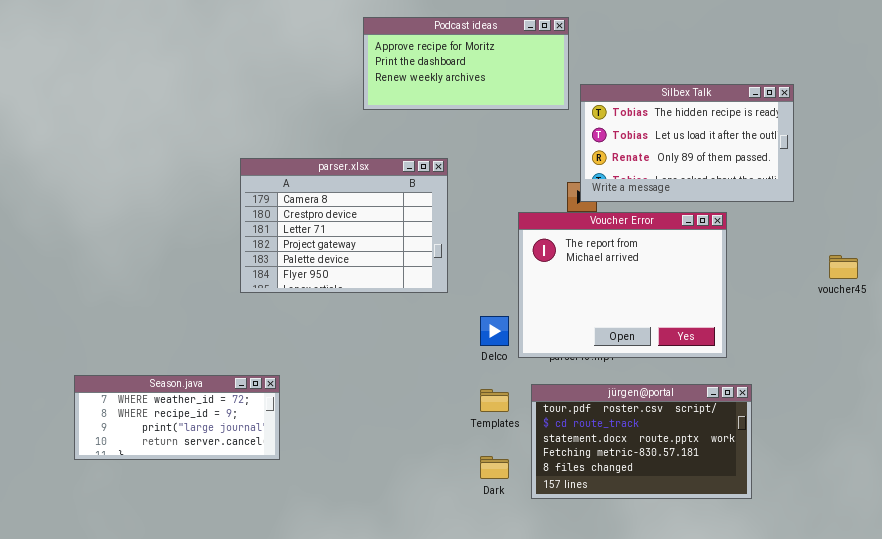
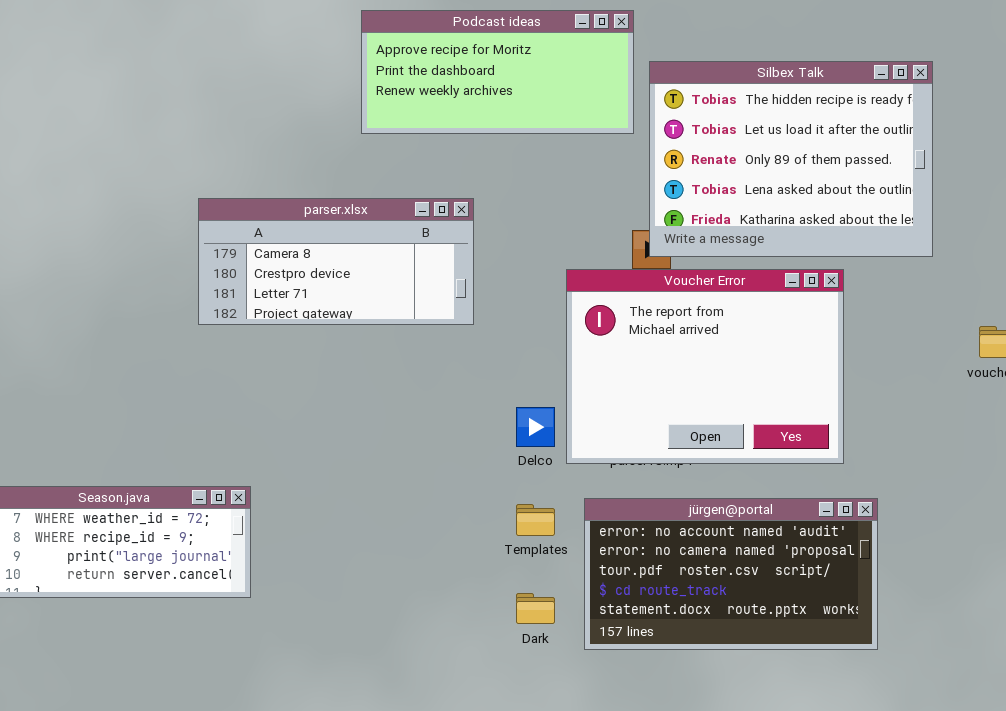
Silbex Talk: [580,84,794,202] -> [649,61,933,257], resized
parser.xlsx: [240,158,448,293] -> [198,198,474,325], resized
jürgen@portal: [531,384,752,499] -> [584,498,878,650], scrolled up 2 rows

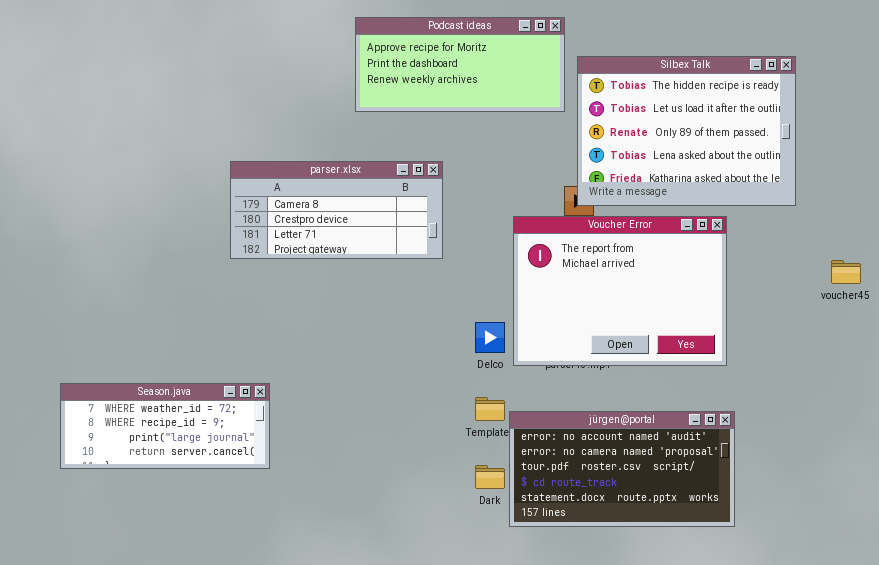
jürgen@portal: [584,498,878,650] -> [509,411,735,527], moved

